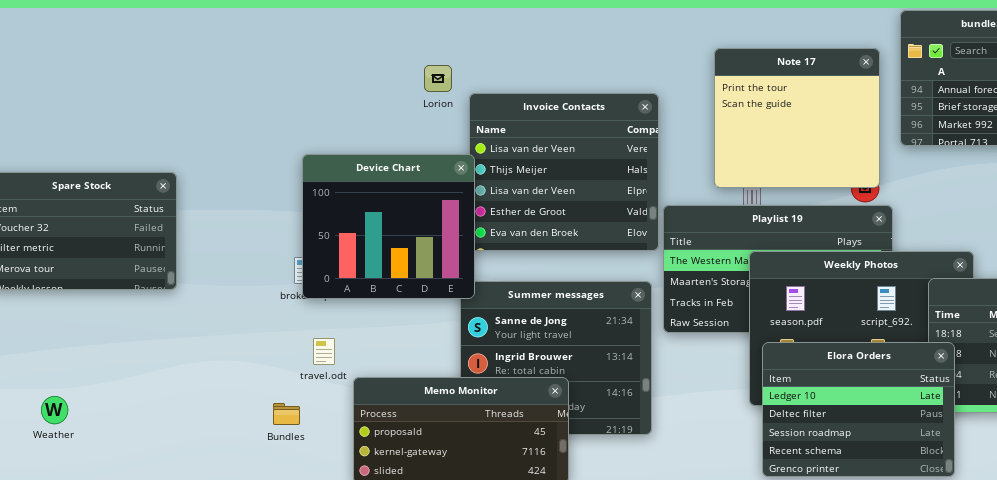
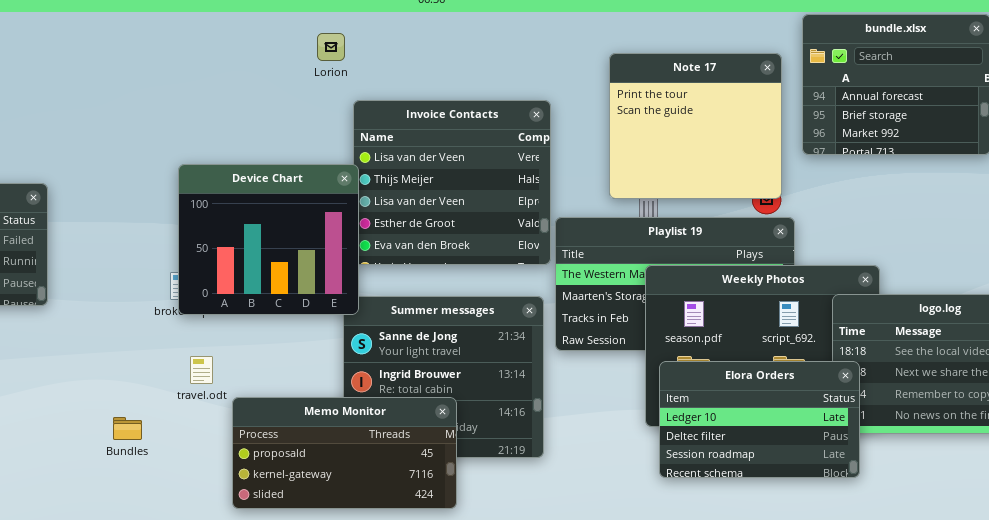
Lorion: [424,65,452,92] -> [317,33,345,61], moved
Elora Orders: [762,342,955,477] -> [659,361,860,478], resized
Bundles: [273,403,300,425] -> [113,417,142,440], moved

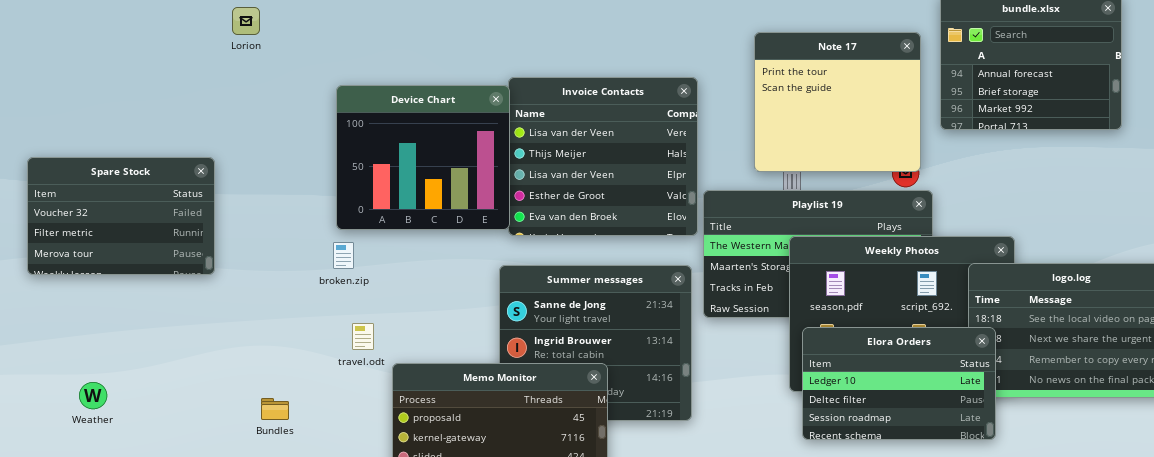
Lorion: [317,33,345,61] -> [232,7,260,35], moved
Device Chart: [178,164,359,315] -> [336,85,510,230], moved
Bundles: [113,417,142,440] -> [261,398,289,420], moved

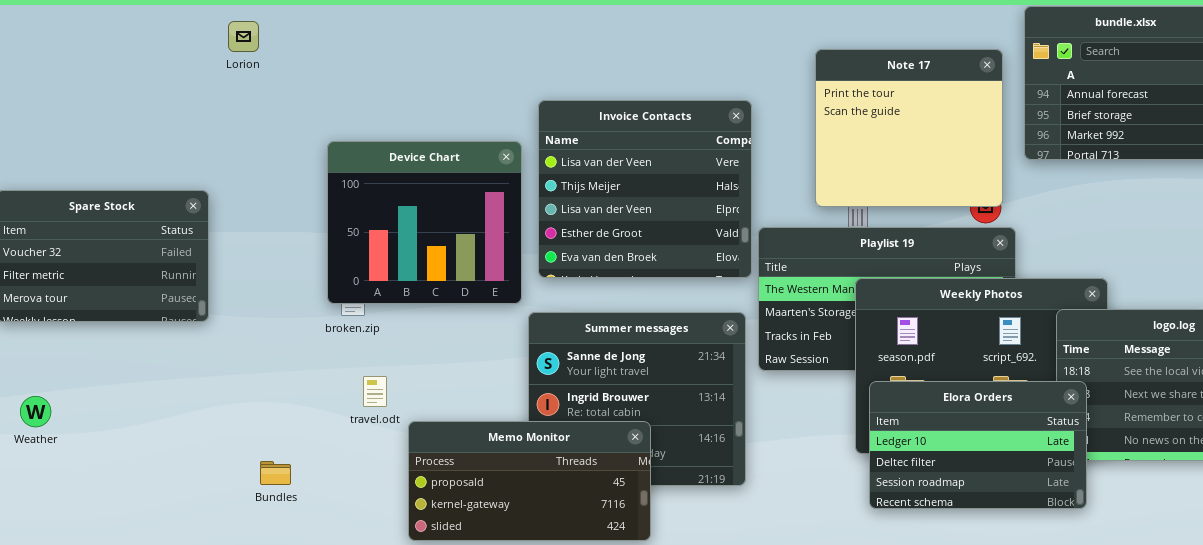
Device Chart: [336,85,510,230] -> [327,141,522,304], moved
Weather: [79,382,107,409] -> [20,396,51,427], moved

